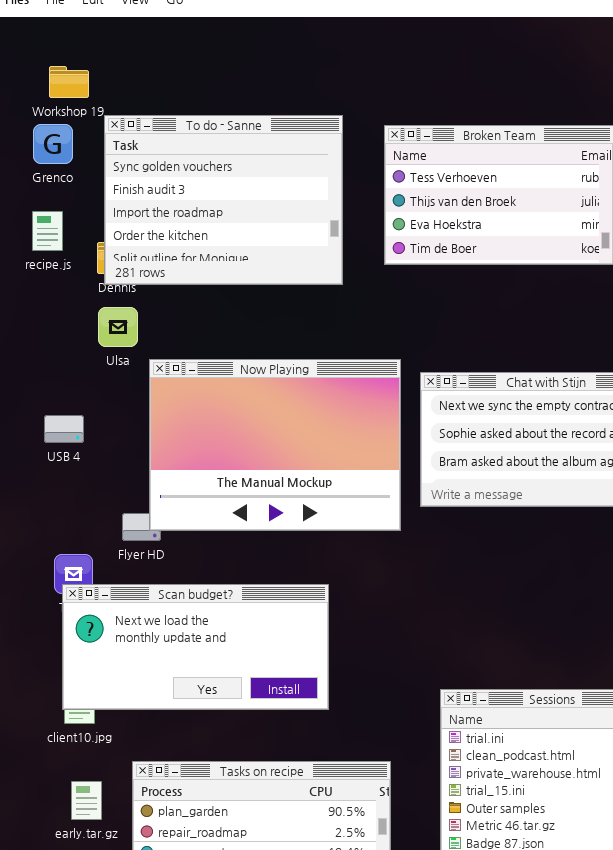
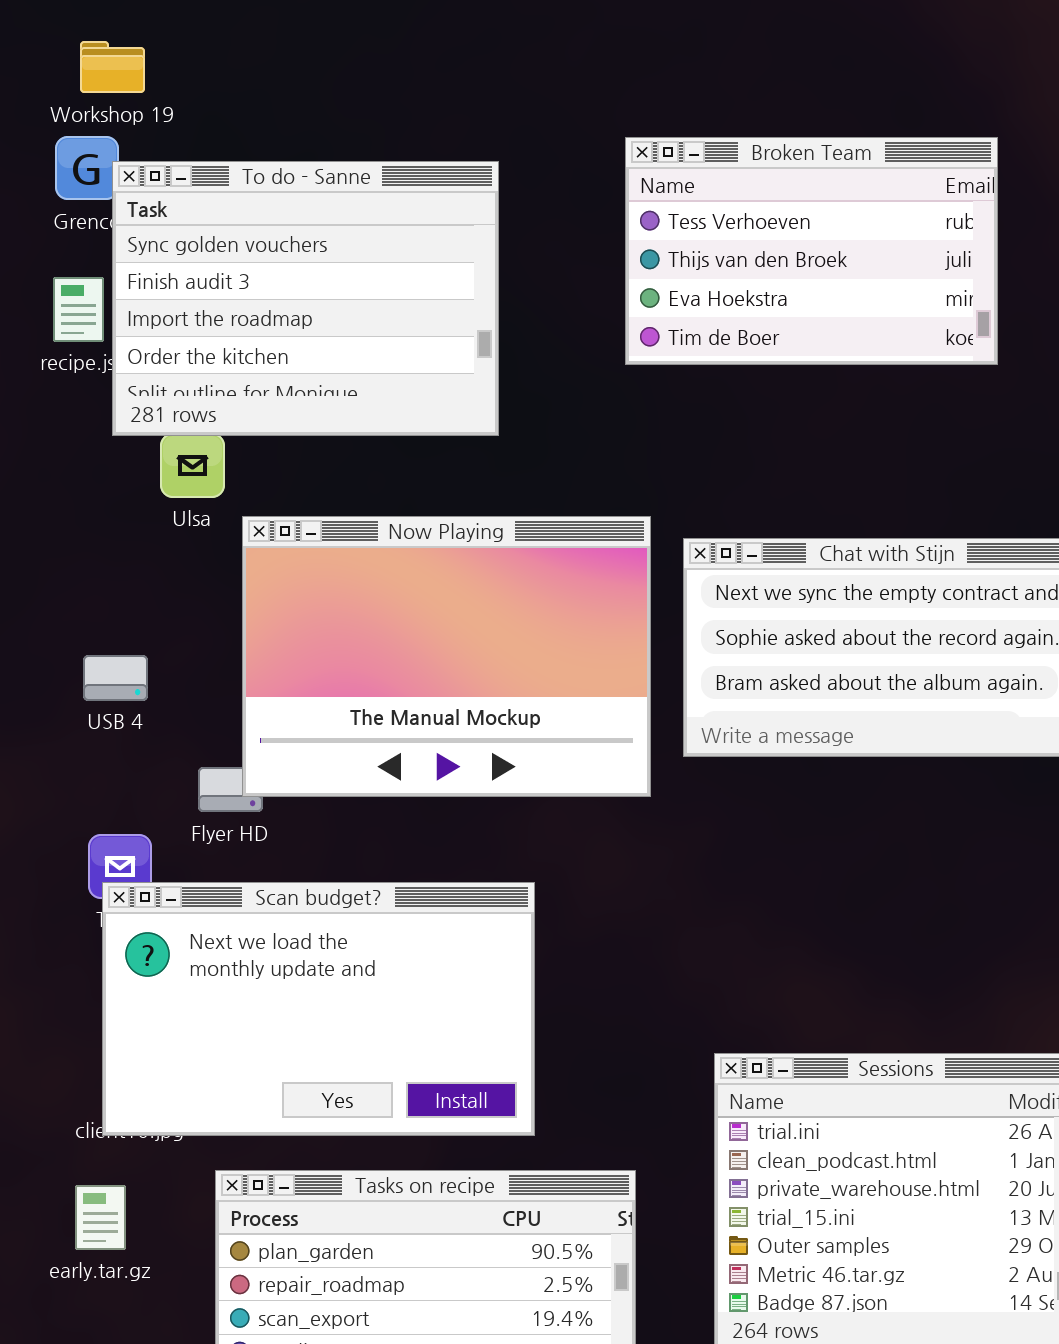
To do - Sanne: [104,115,343,285] -> [112,161,499,436], moved
USB 4: [44,415,84,443] -> [83,655,148,701], moved
Scan budget?: [62,584,329,710] -> [102,882,535,1136], resized
early.tar.gz: [71,781,102,820] -> [75,1185,126,1250], moved

